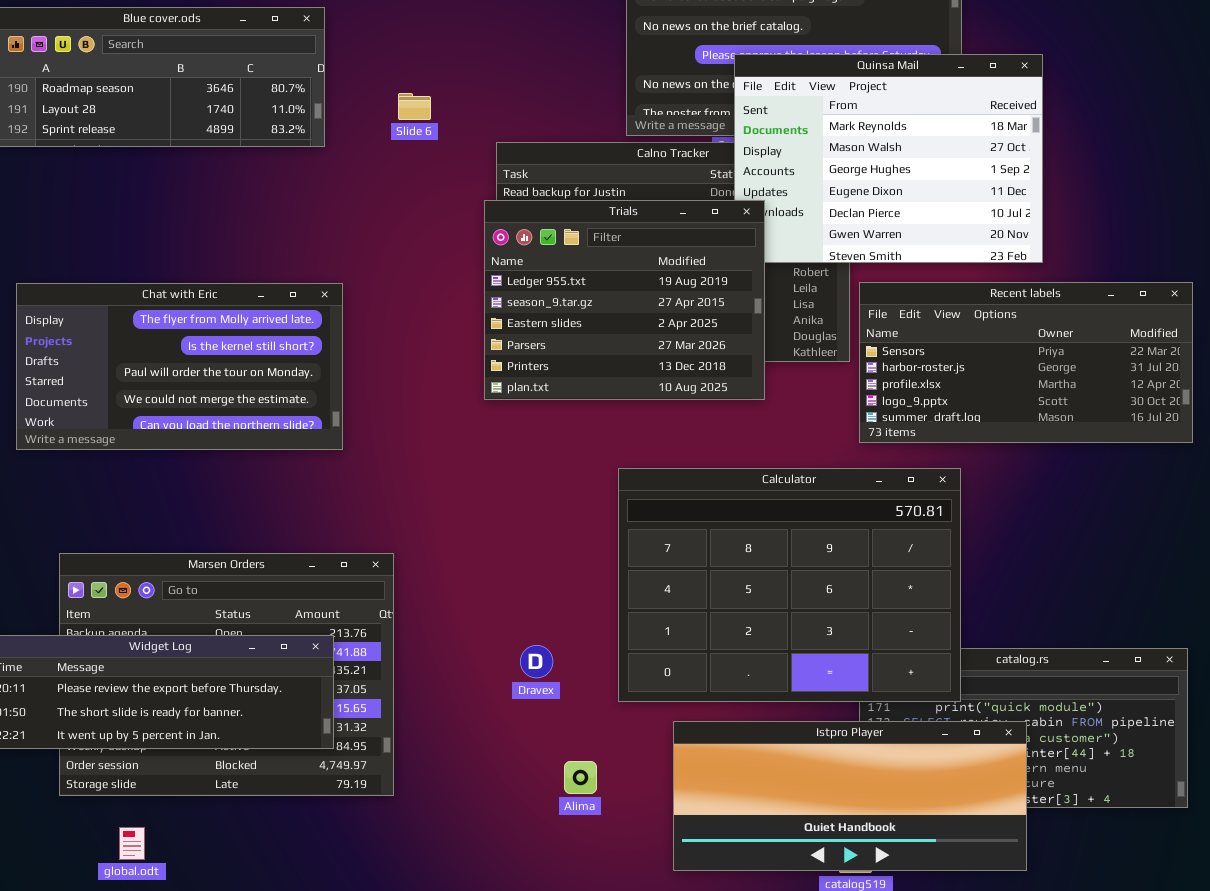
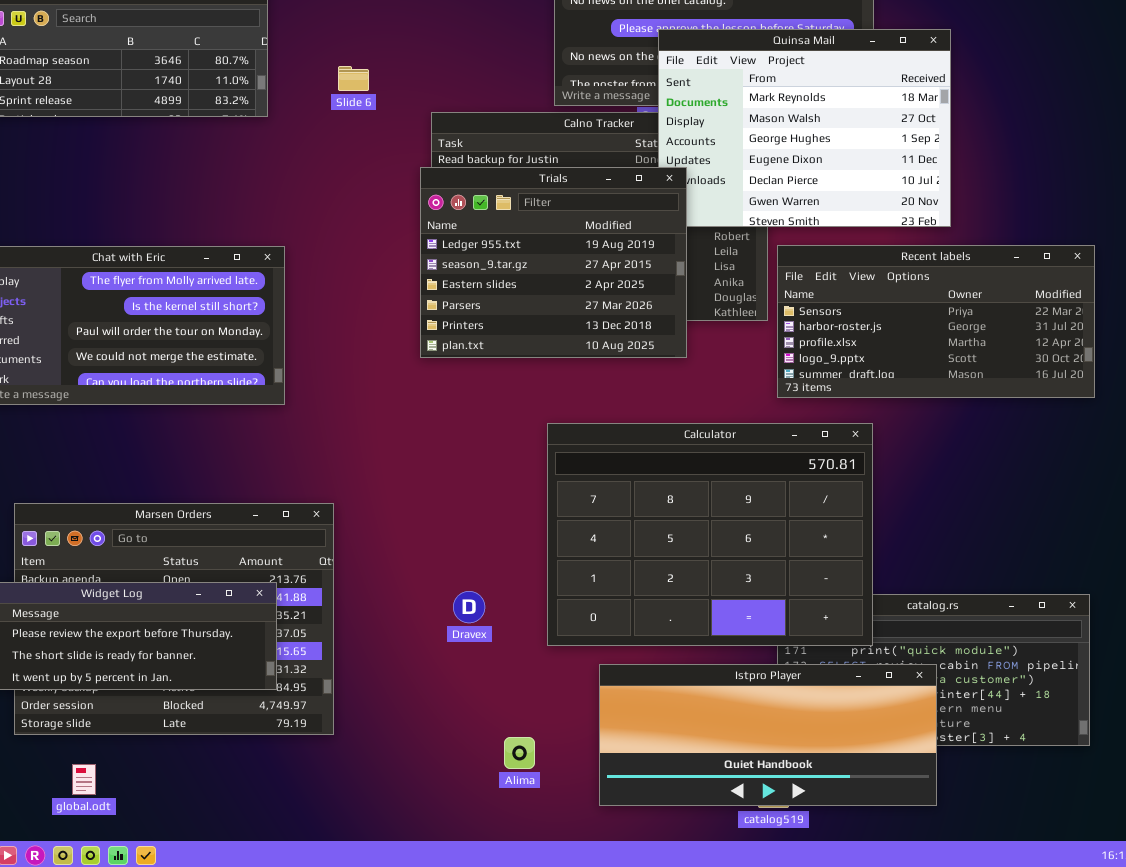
Alima: [564,761,597,794] -> [504,737,535,769], moved

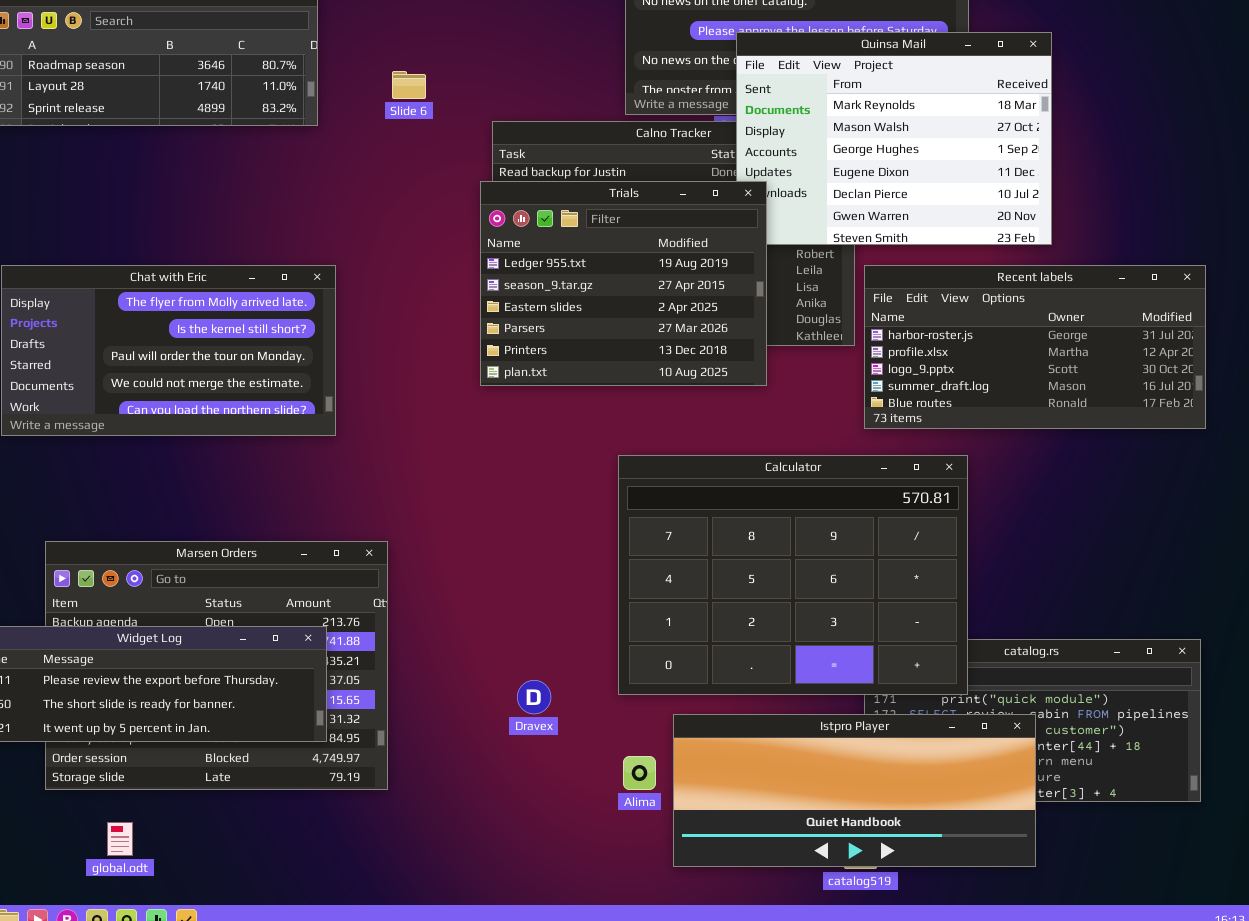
Recent labels: [777,245,1095,398] -> [864,265,1206,429], scrolled down 1 row
Dravex: [453,591,485,623] -> [517,680,551,714], moved
Alima: [504,737,535,769] -> [623,756,656,790], moved

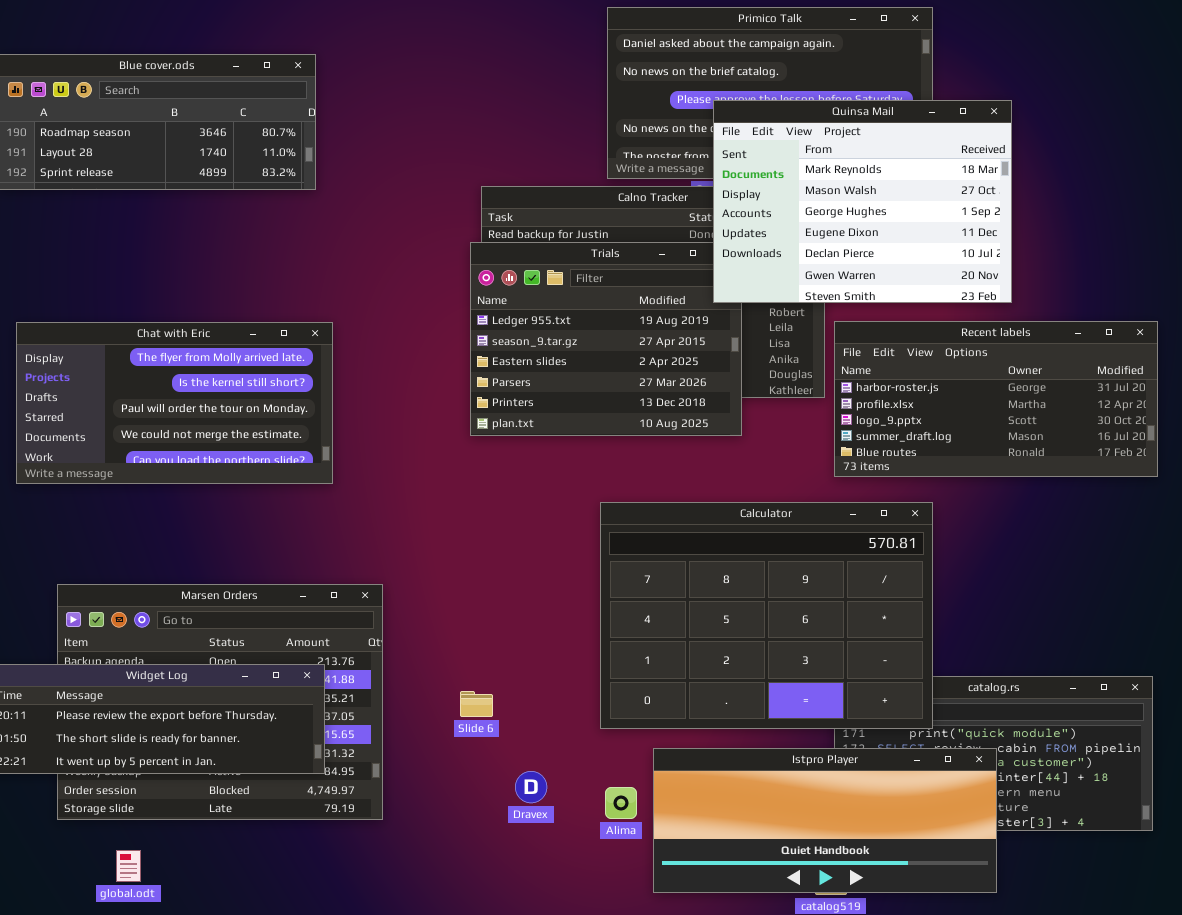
Quinsa Mail: [736,32,1052,245] -> [713,100,1012,303], raised
Slide 6: [392,71,426,99] -> [460,691,493,717], moved
Dravex: [517,680,551,714] -> [515,771,547,803], moved

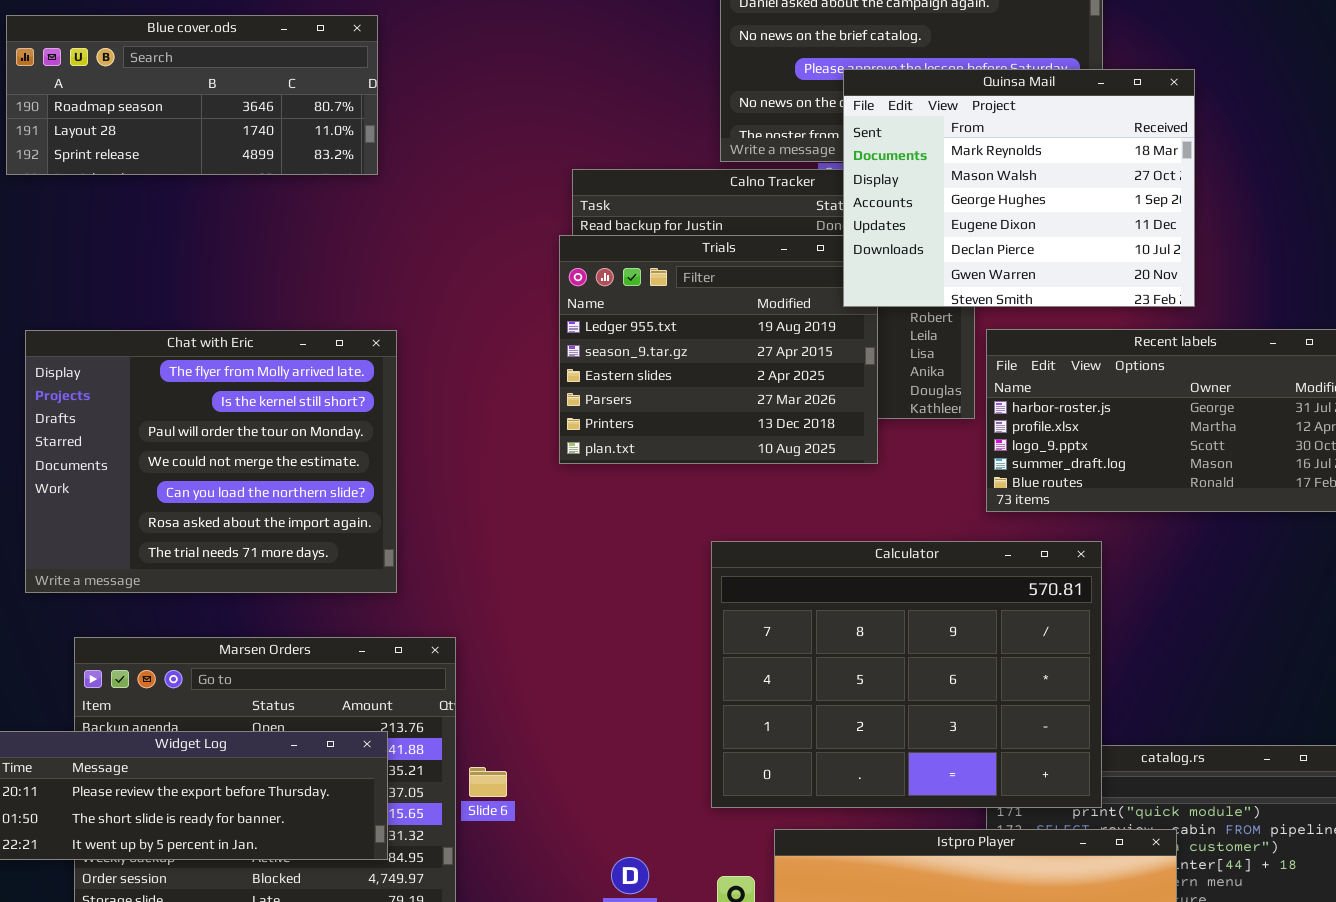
Chat with Eric: [16,322,333,484] -> [25,330,397,593], resized
Slide 6: [460,691,493,717] -> [469,767,507,797], moved

